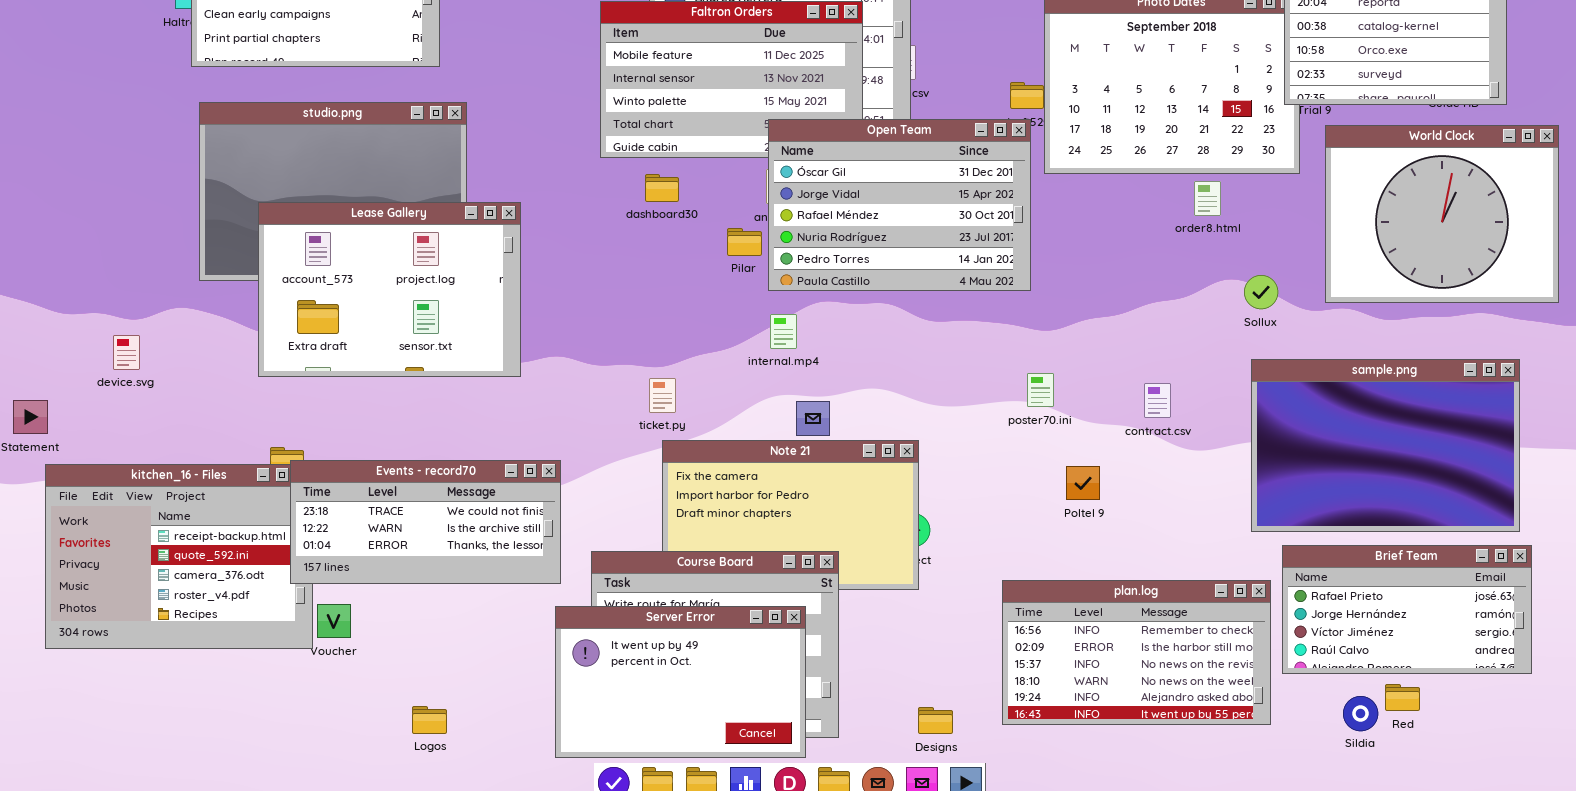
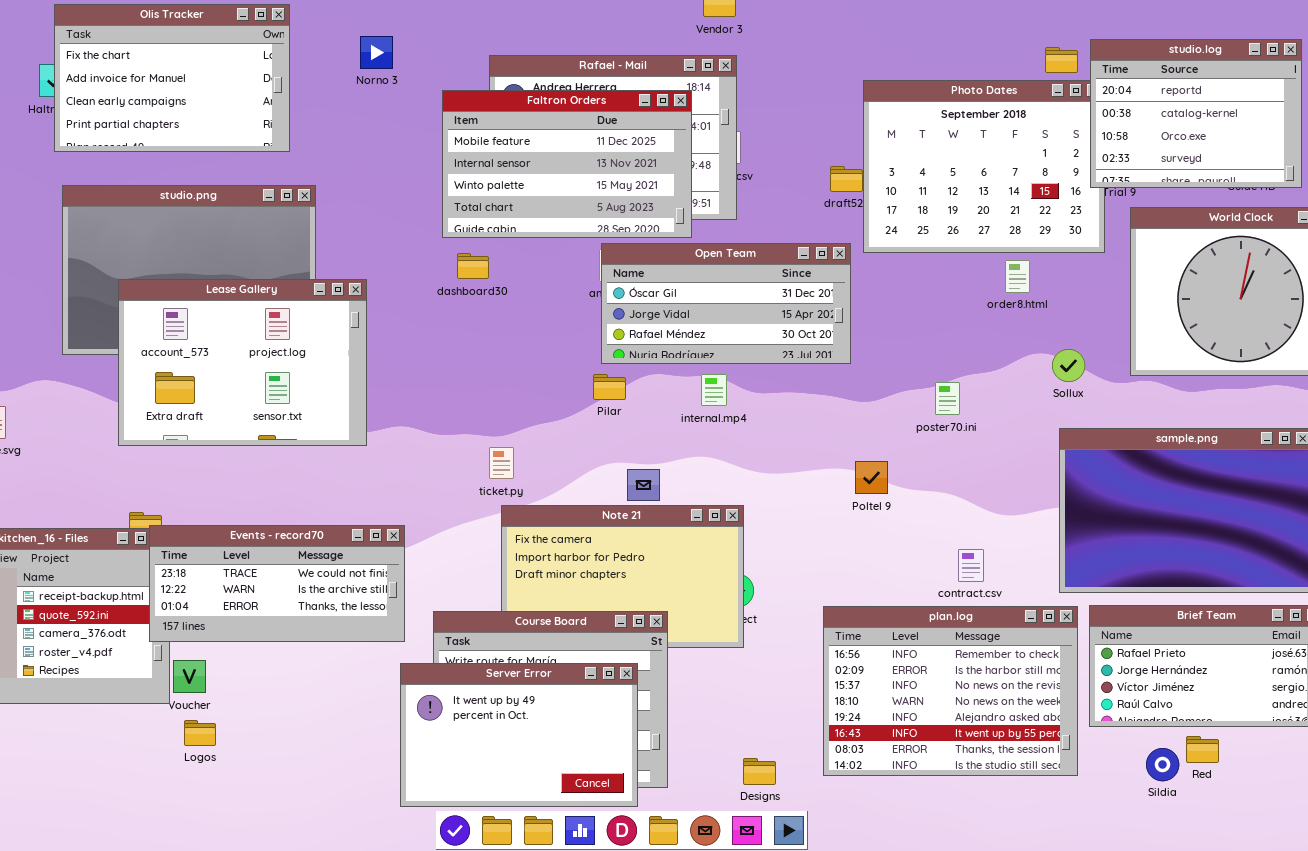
Open Team: [768,119,1031,291] -> [601,243,851,364], resized
dashboard30: [645,174,679,202] -> [457,253,489,279], moved
Pilar: [727,228,762,256] -> [593,374,626,400], moved
internal.mp4: [770,314,797,349] -> [701,374,727,406], moved
poster70.ini: [1027,373,1054,407] -> [935,382,960,415], moved
contract.csv: [1144,383,1171,418] -> [958,549,984,582], moved
Poltel 9: [1066,466,1100,500] -> [855,461,888,494], moved
plan.log: [1002,580,1271,725] -> [823,606,1078,776], resized
Logos: [412,706,447,734] -> [184,720,216,746], moved

